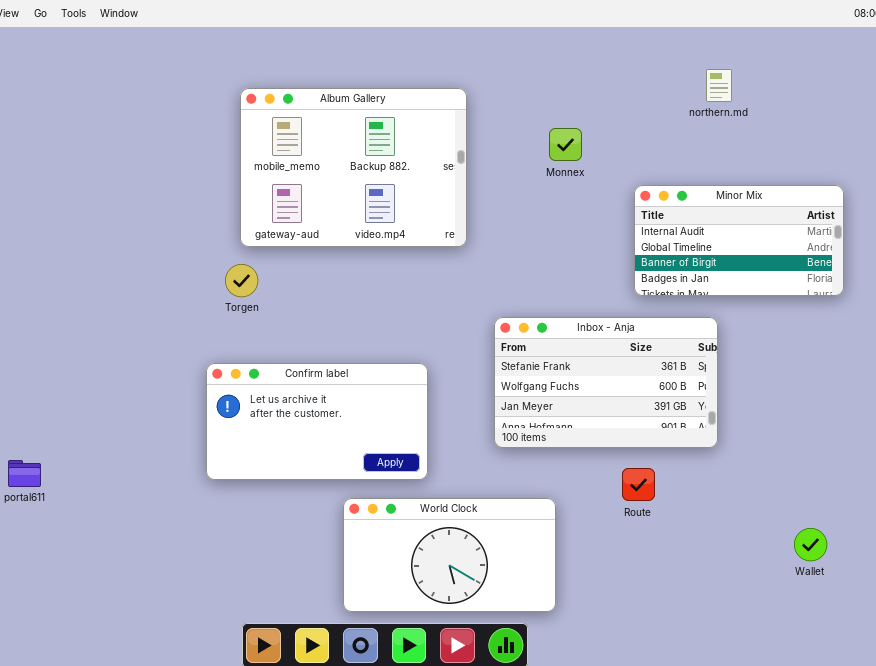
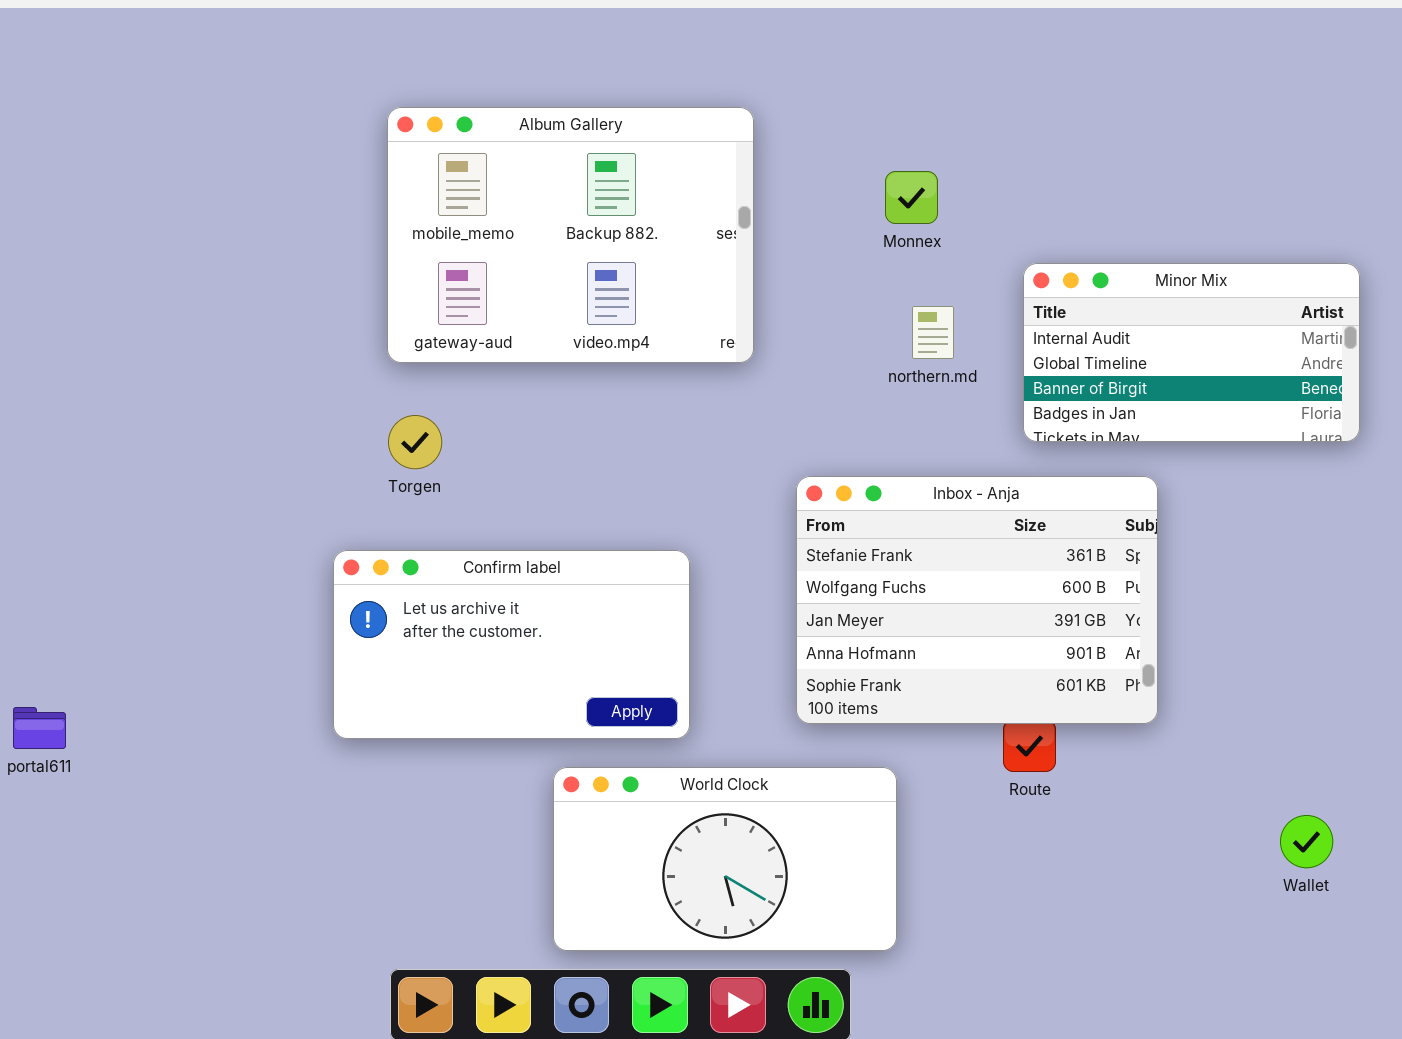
northern.md: [706,69,732,102] -> [912,306,954,359], moved
Torgen: [225,264,258,297] -> [388,415,442,469], moved
Inbox - Anja: [494,317,718,448] -> [796,476,1158,724], resized

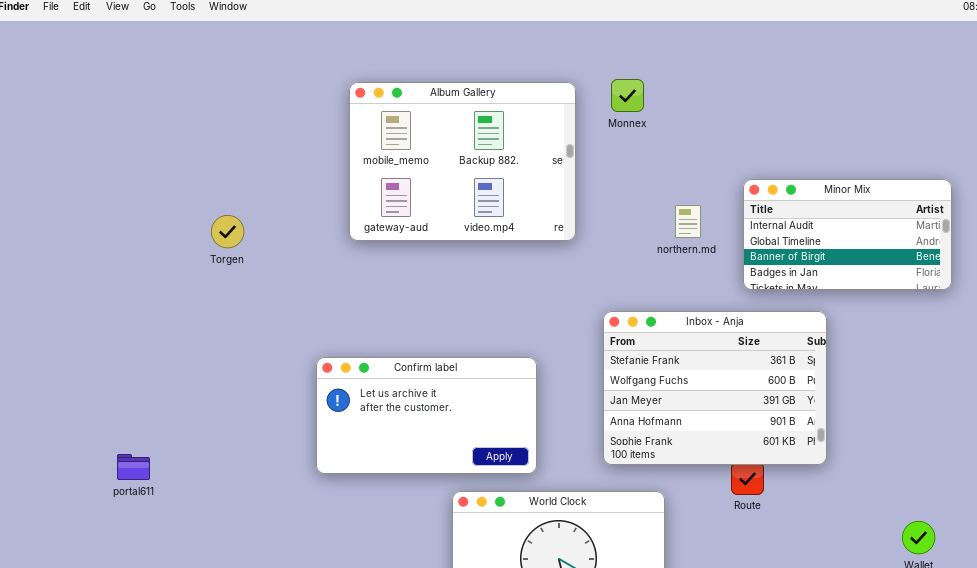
Monnex: [885,171,938,224] -> [611,79,644,112], moved
Torgen: [388,415,442,469] -> [211,215,244,248], moved

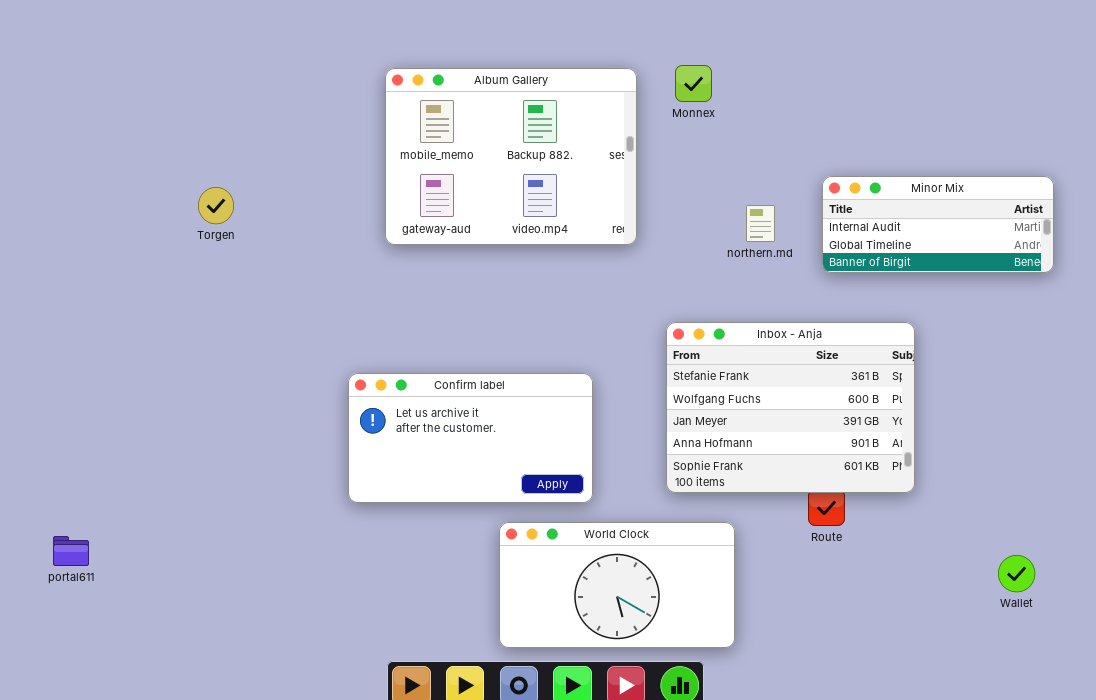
Minor Mix: [743,179,952,290] -> [822,176,1054,273], resized
Torgen: [211,215,244,248] -> [198,187,234,224], moved
portal611: [117,454,150,480] -> [53,536,89,566], moved

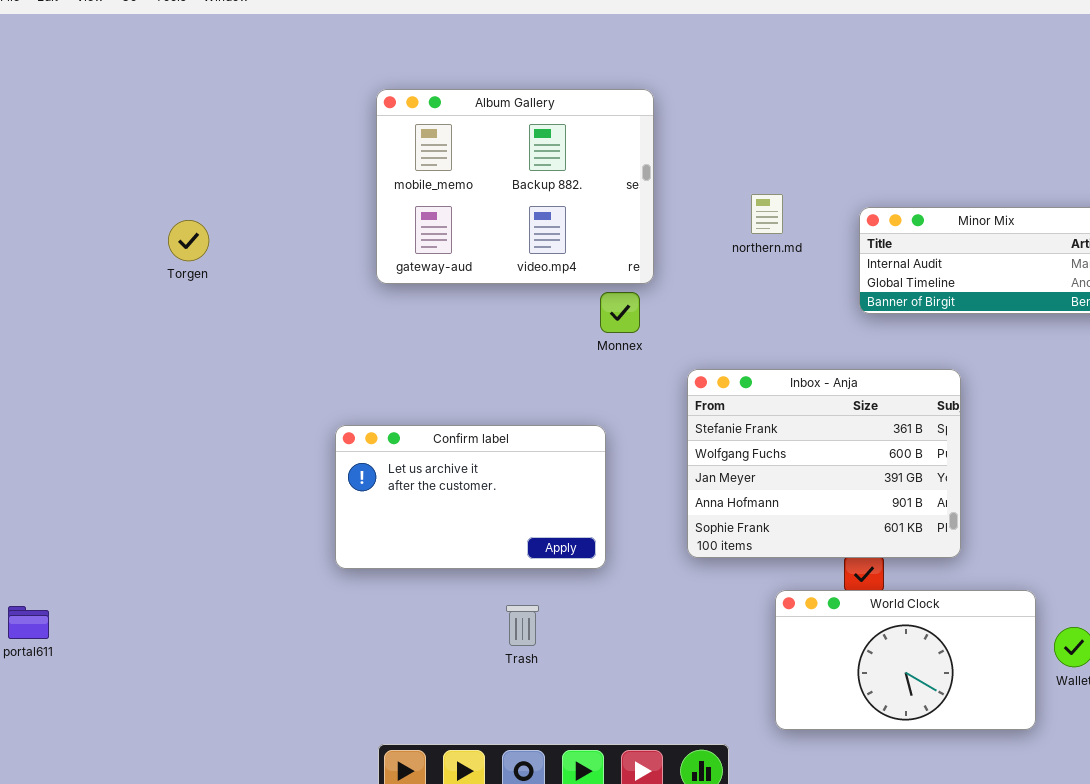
Monnex: [675,65,712,102] -> [600,292,640,333], moved
northern.md: [746,205,775,242] -> [751,194,783,234], moved
World Clock: [499,522,735,648] -> [775,590,1036,730], moved

